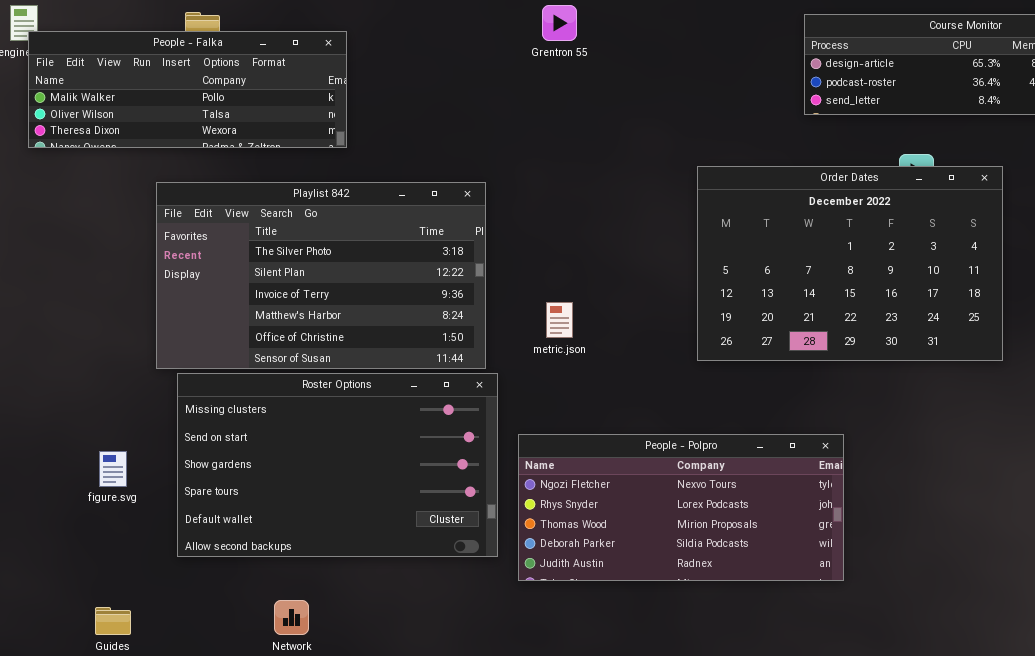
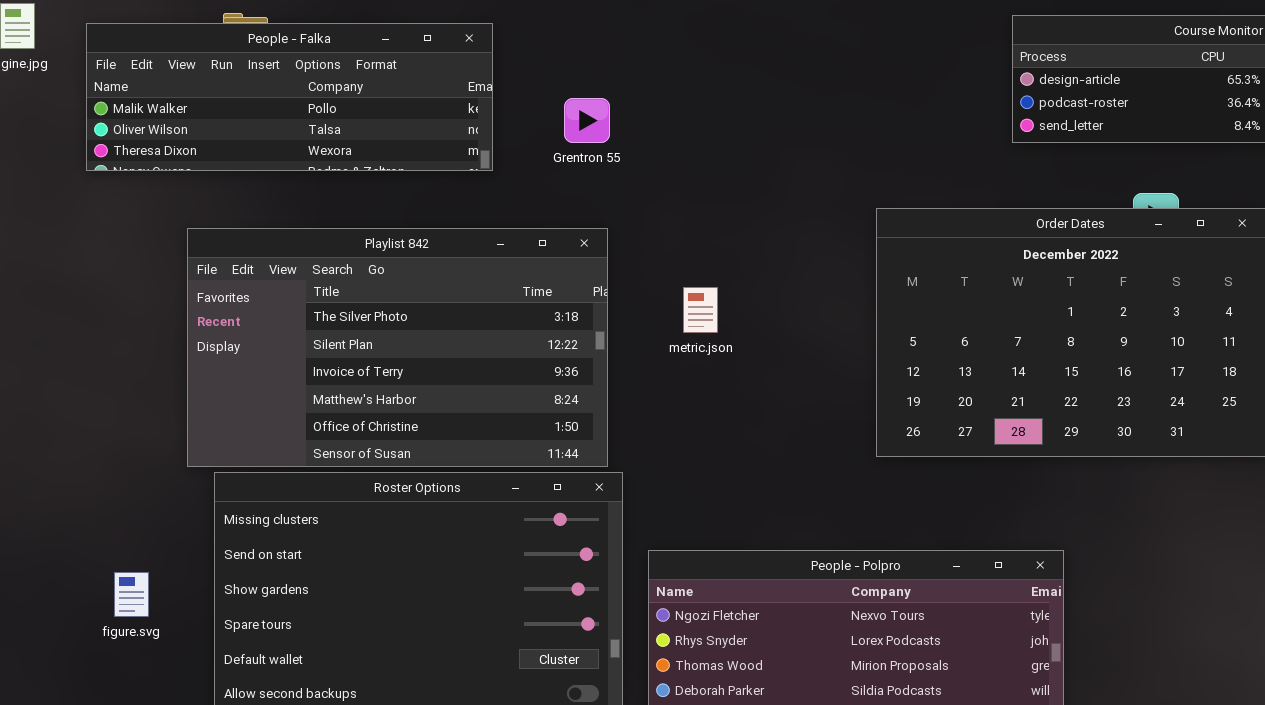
Grentron 55: [542,5,577,41] -> [564,98,610,143], moved
People - Falka: [28,31,347,148] -> [86,23,493,171], moved
metric.json: [546,302,573,338] -> [683,287,718,333], moved

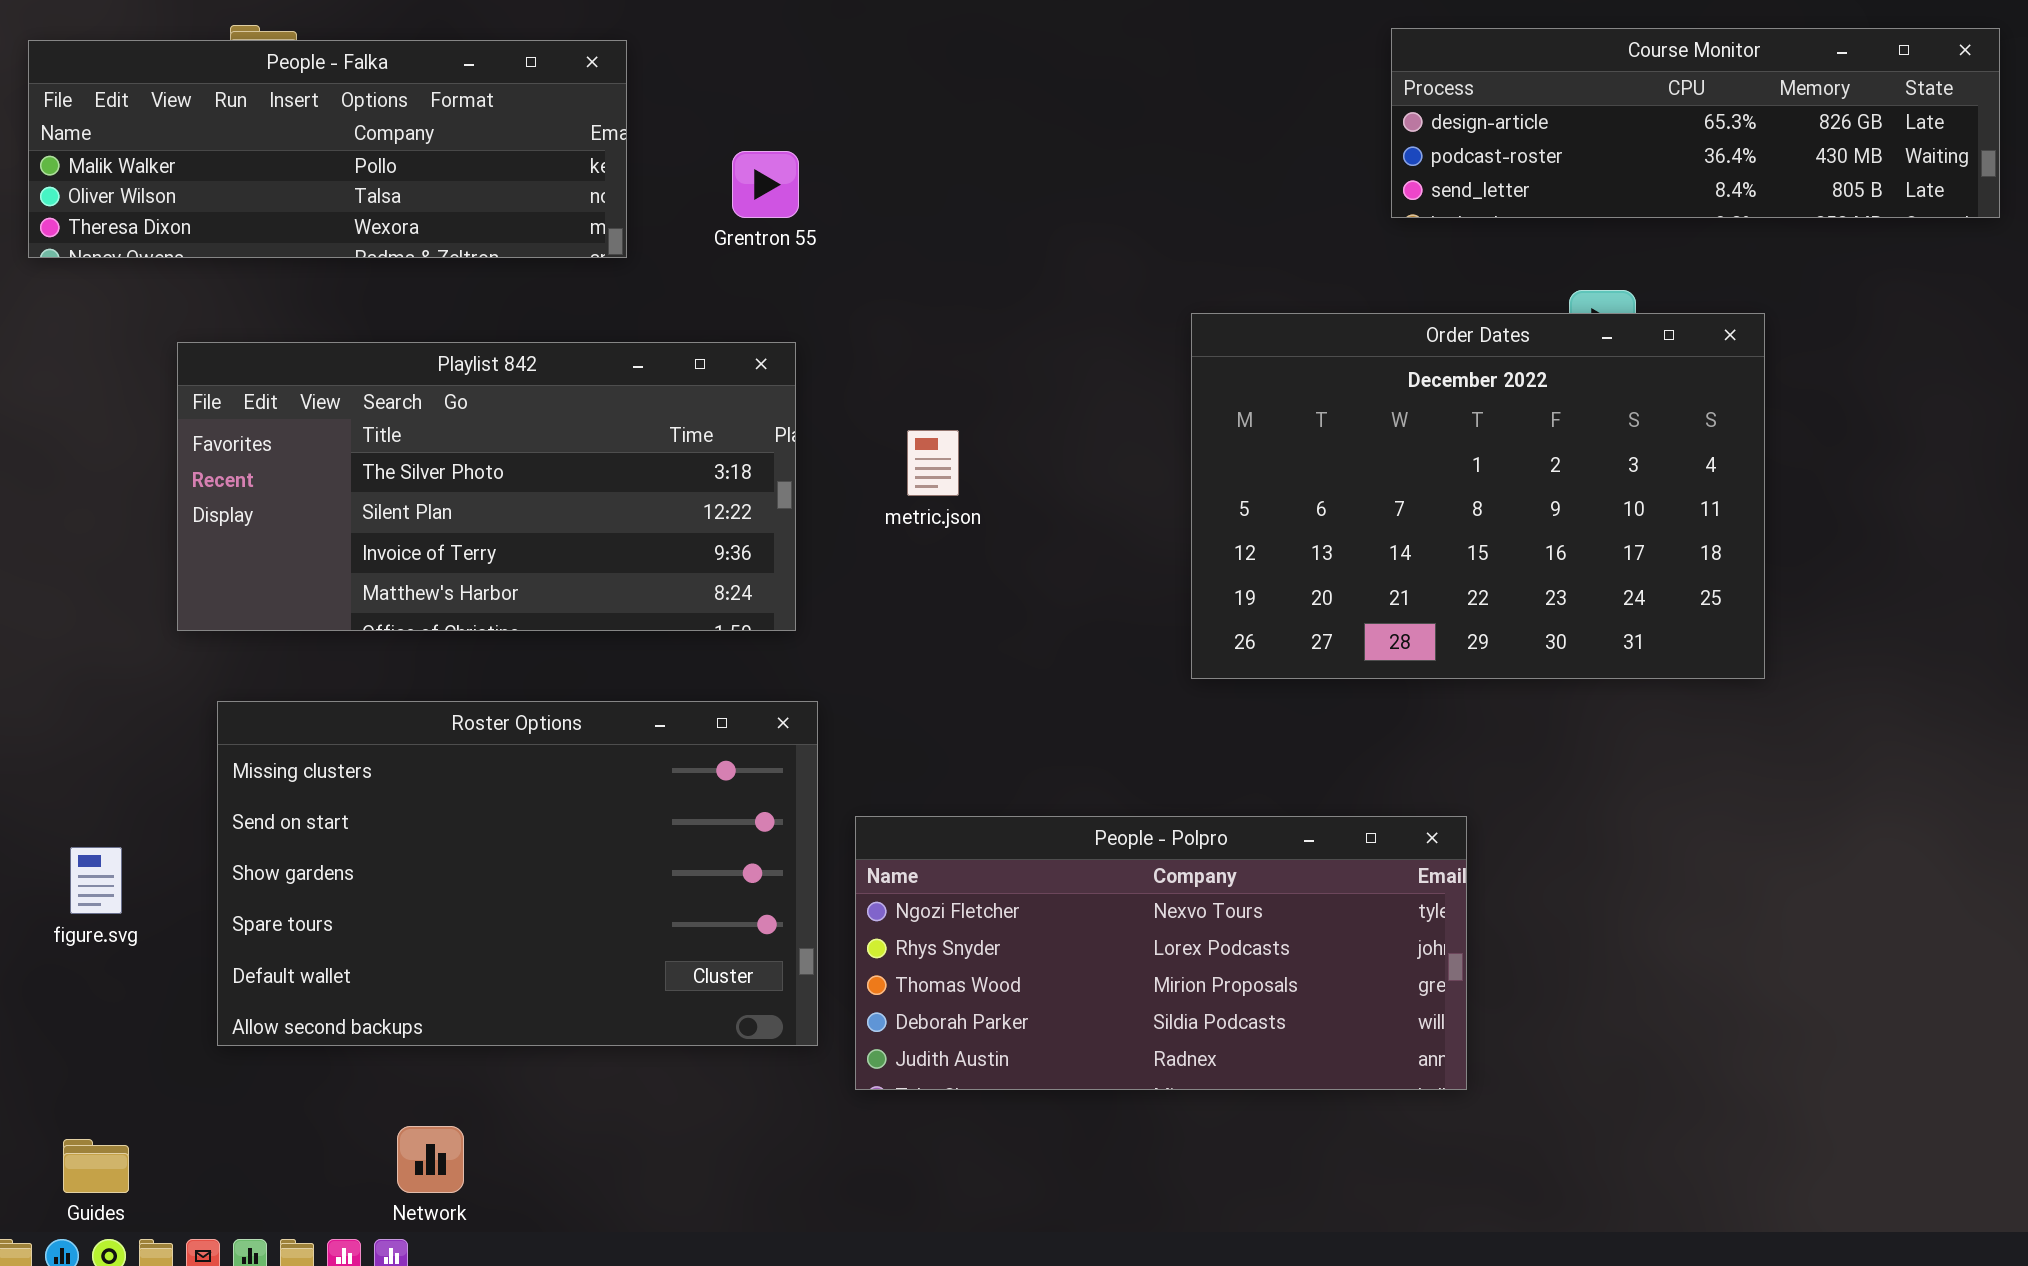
Playlist 842: [187,228,608,467] -> [177,342,796,631], resized

